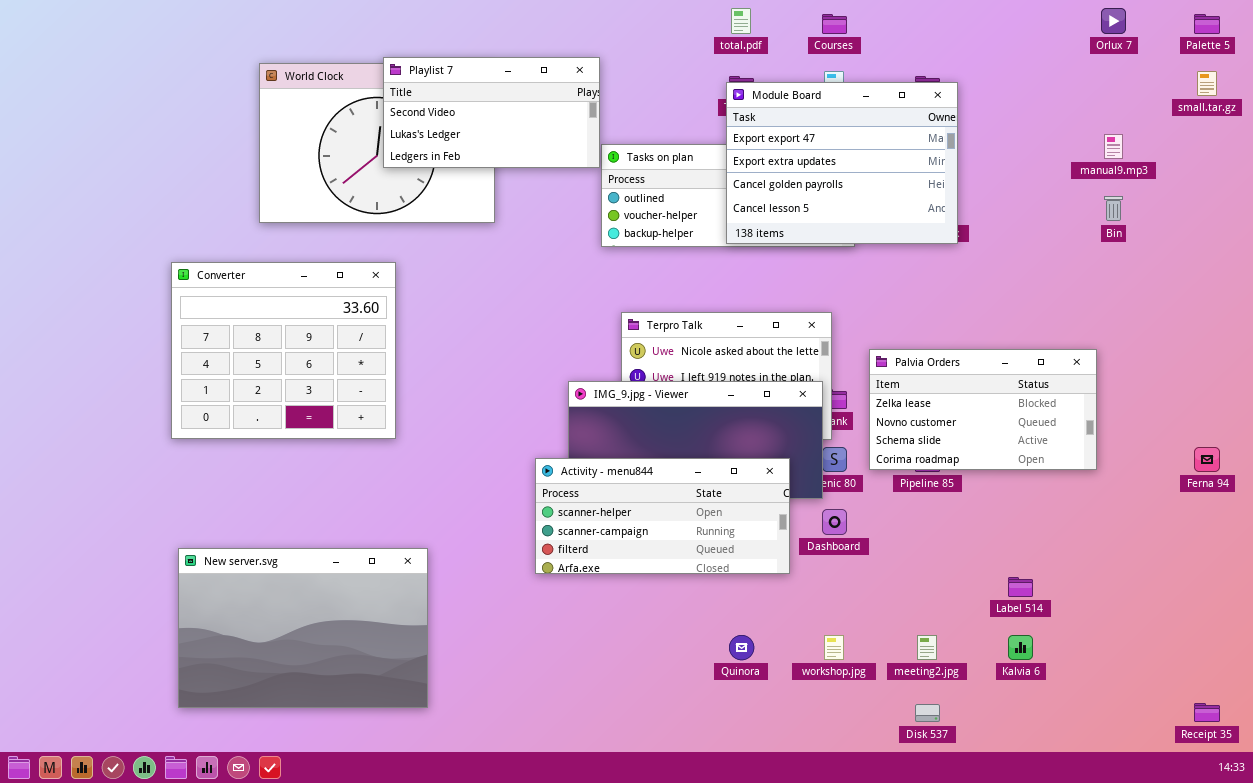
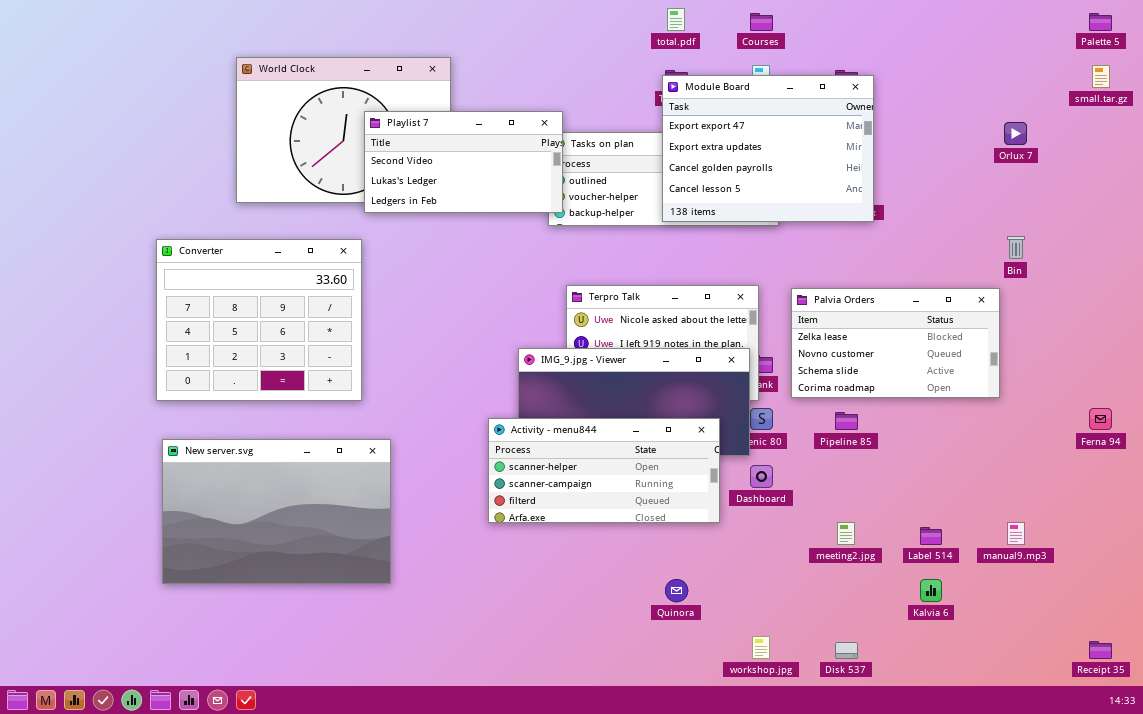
Orlux 7: [1101,8,1126,34] -> [1004,122,1027,145], moved
Playlist 7: [383,57,600,168] -> [364,111,563,213], moved
manual9.mp3: [1104,134,1123,159] -> [1007,522,1025,545], moved
Bin: [1104,196,1123,221] -> [1007,236,1025,259], moved
Palvia Orders: [869,349,1097,470] -> [791,288,1000,398], moved
New server.svg: [178,548,428,708] -> [162,439,391,584], moved
workshop.jpg: [824,635,844,660] -> [752,636,770,659], moved
meeting2.jpg: [917,635,937,660] -> [837,522,855,545], moved

